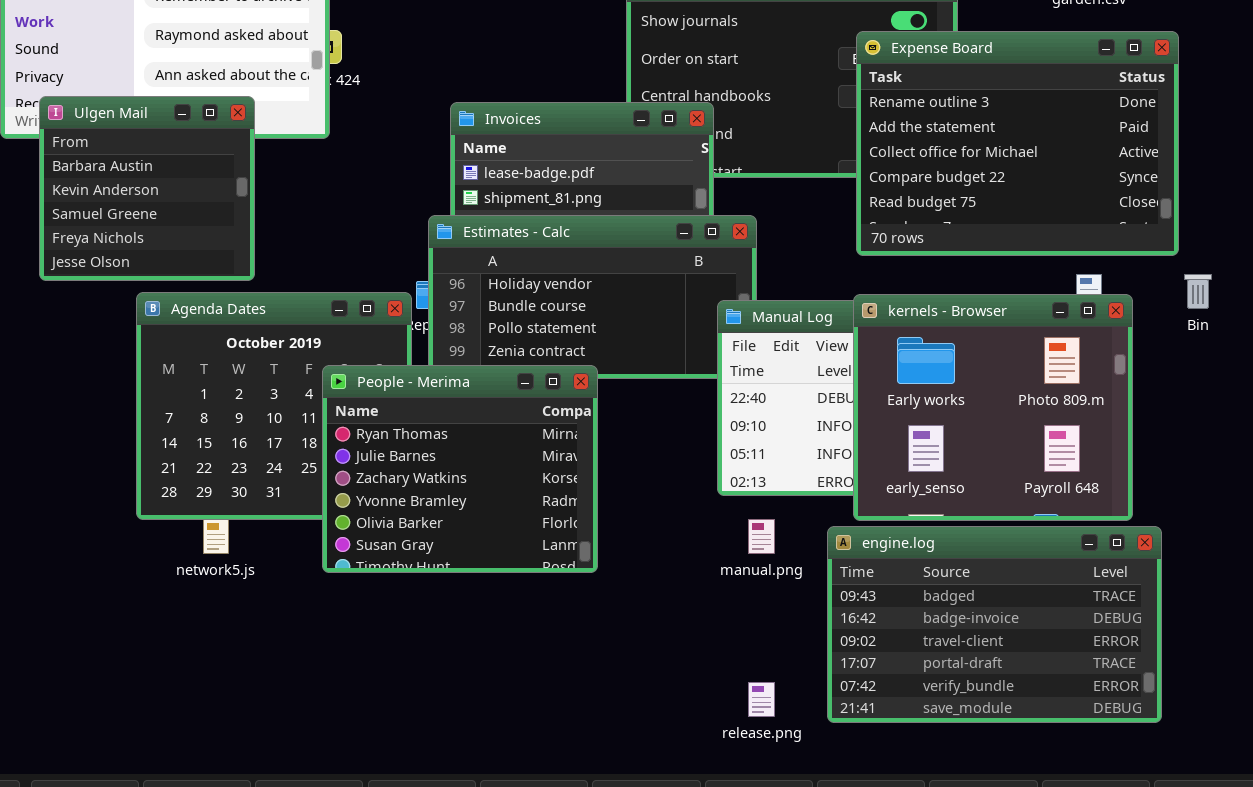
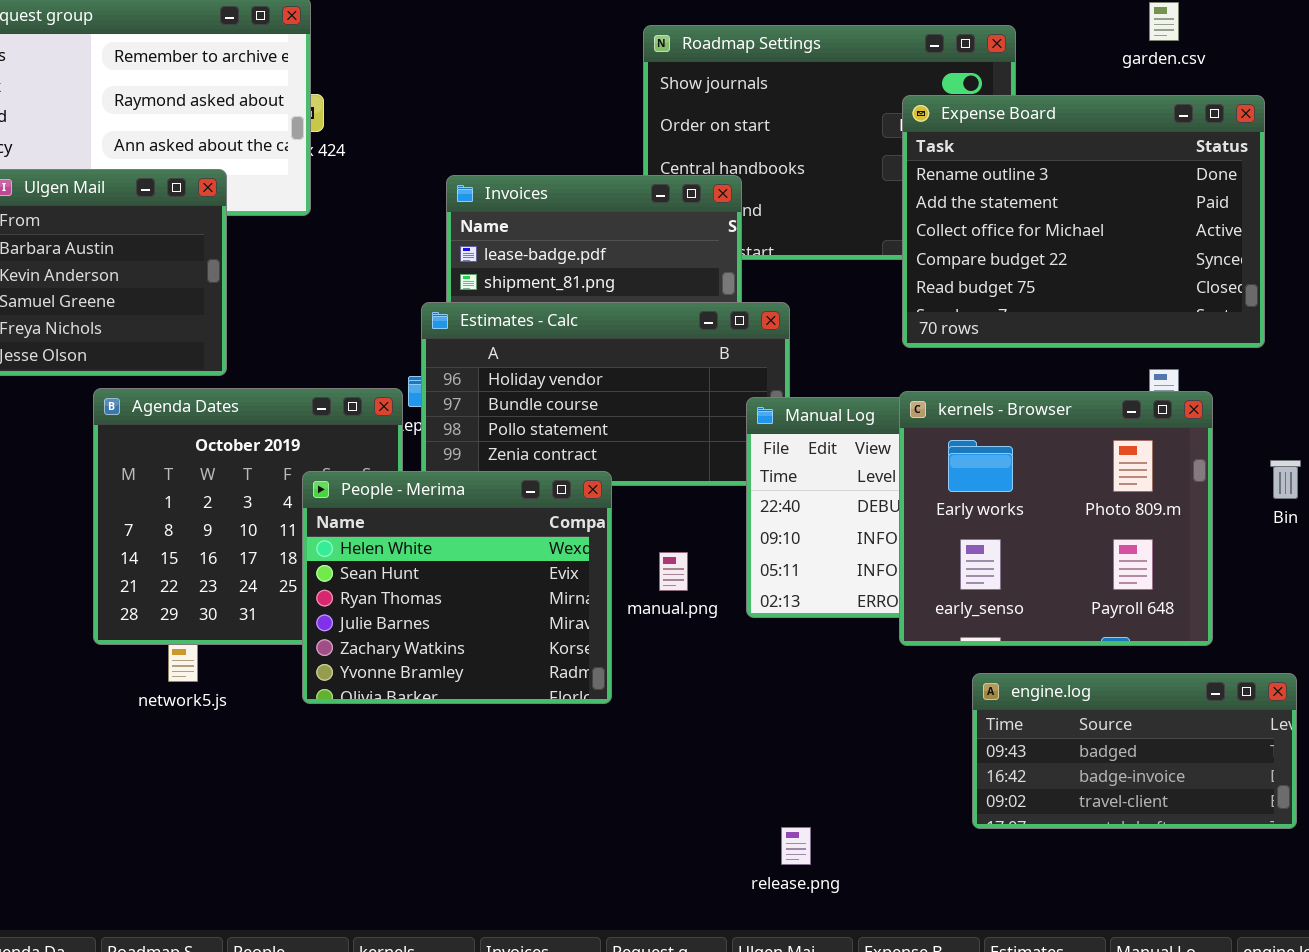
Bin: [1184,274,1212,309] -> [1270,460,1301,499], moved
People - Merima: [322,365,598,573] -> [302,471,612,704], scrolled up 2 rows
manual.png: [748,519,775,554] -> [659,552,688,591], moved
engine.log: [827,526,1162,723] -> [972,673,1297,829], moved, resized

